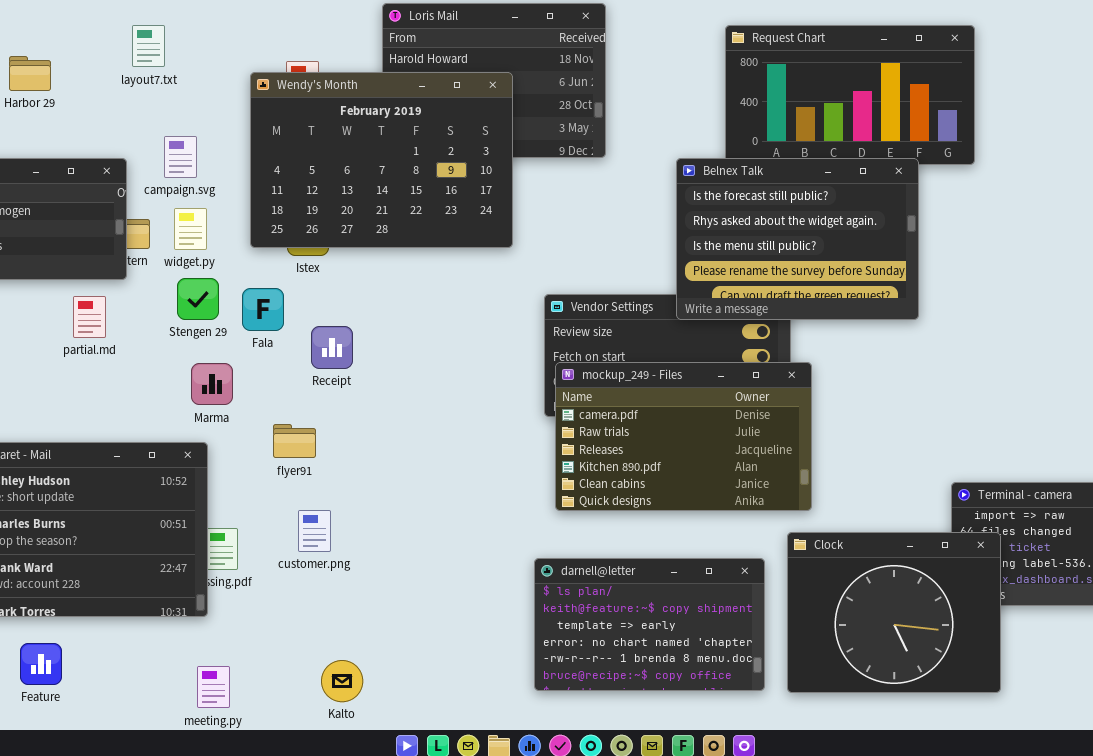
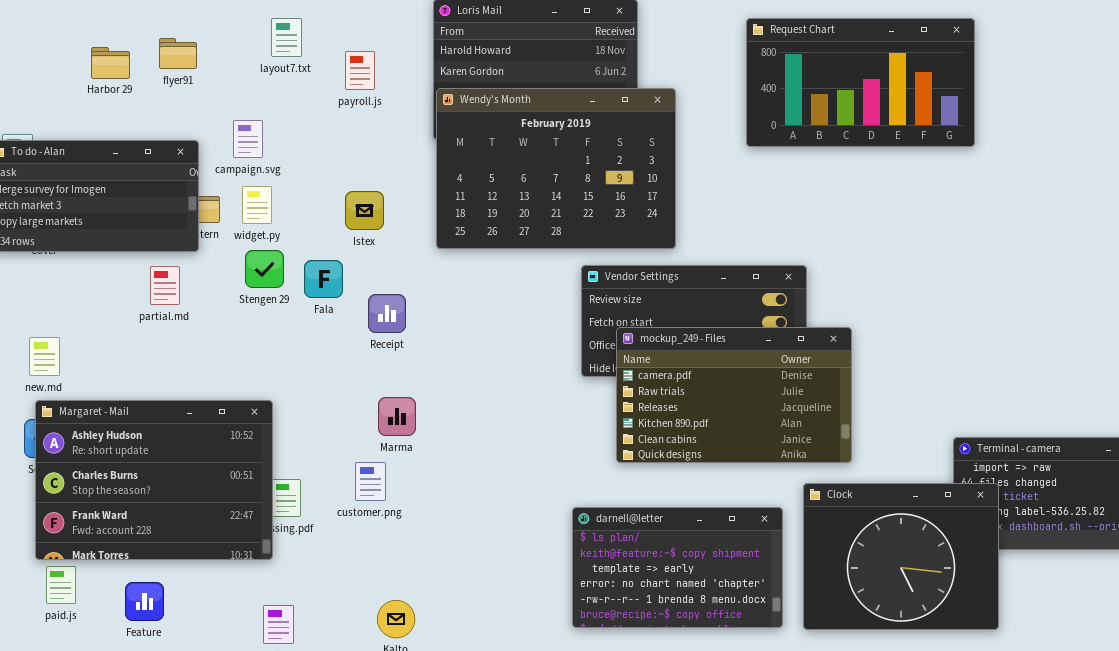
layout7.txt: [132,25,165,67] -> [271,18,302,57], moved
Wendy's Month: [250,72,513,248] -> [436,88,676,249], moved
Belnex Talk: [676,158,919,320] -> none, closed
mockup_249 - Files: [555,362,812,511] -> [616,327,852,463], moved
Marma: [191,363,233,405] -> [378,397,416,436], moved
flyer91: [273,424,316,458] -> [159,38,197,69], moved
Feature: [20,643,62,685] -> [125,582,164,621], moved

